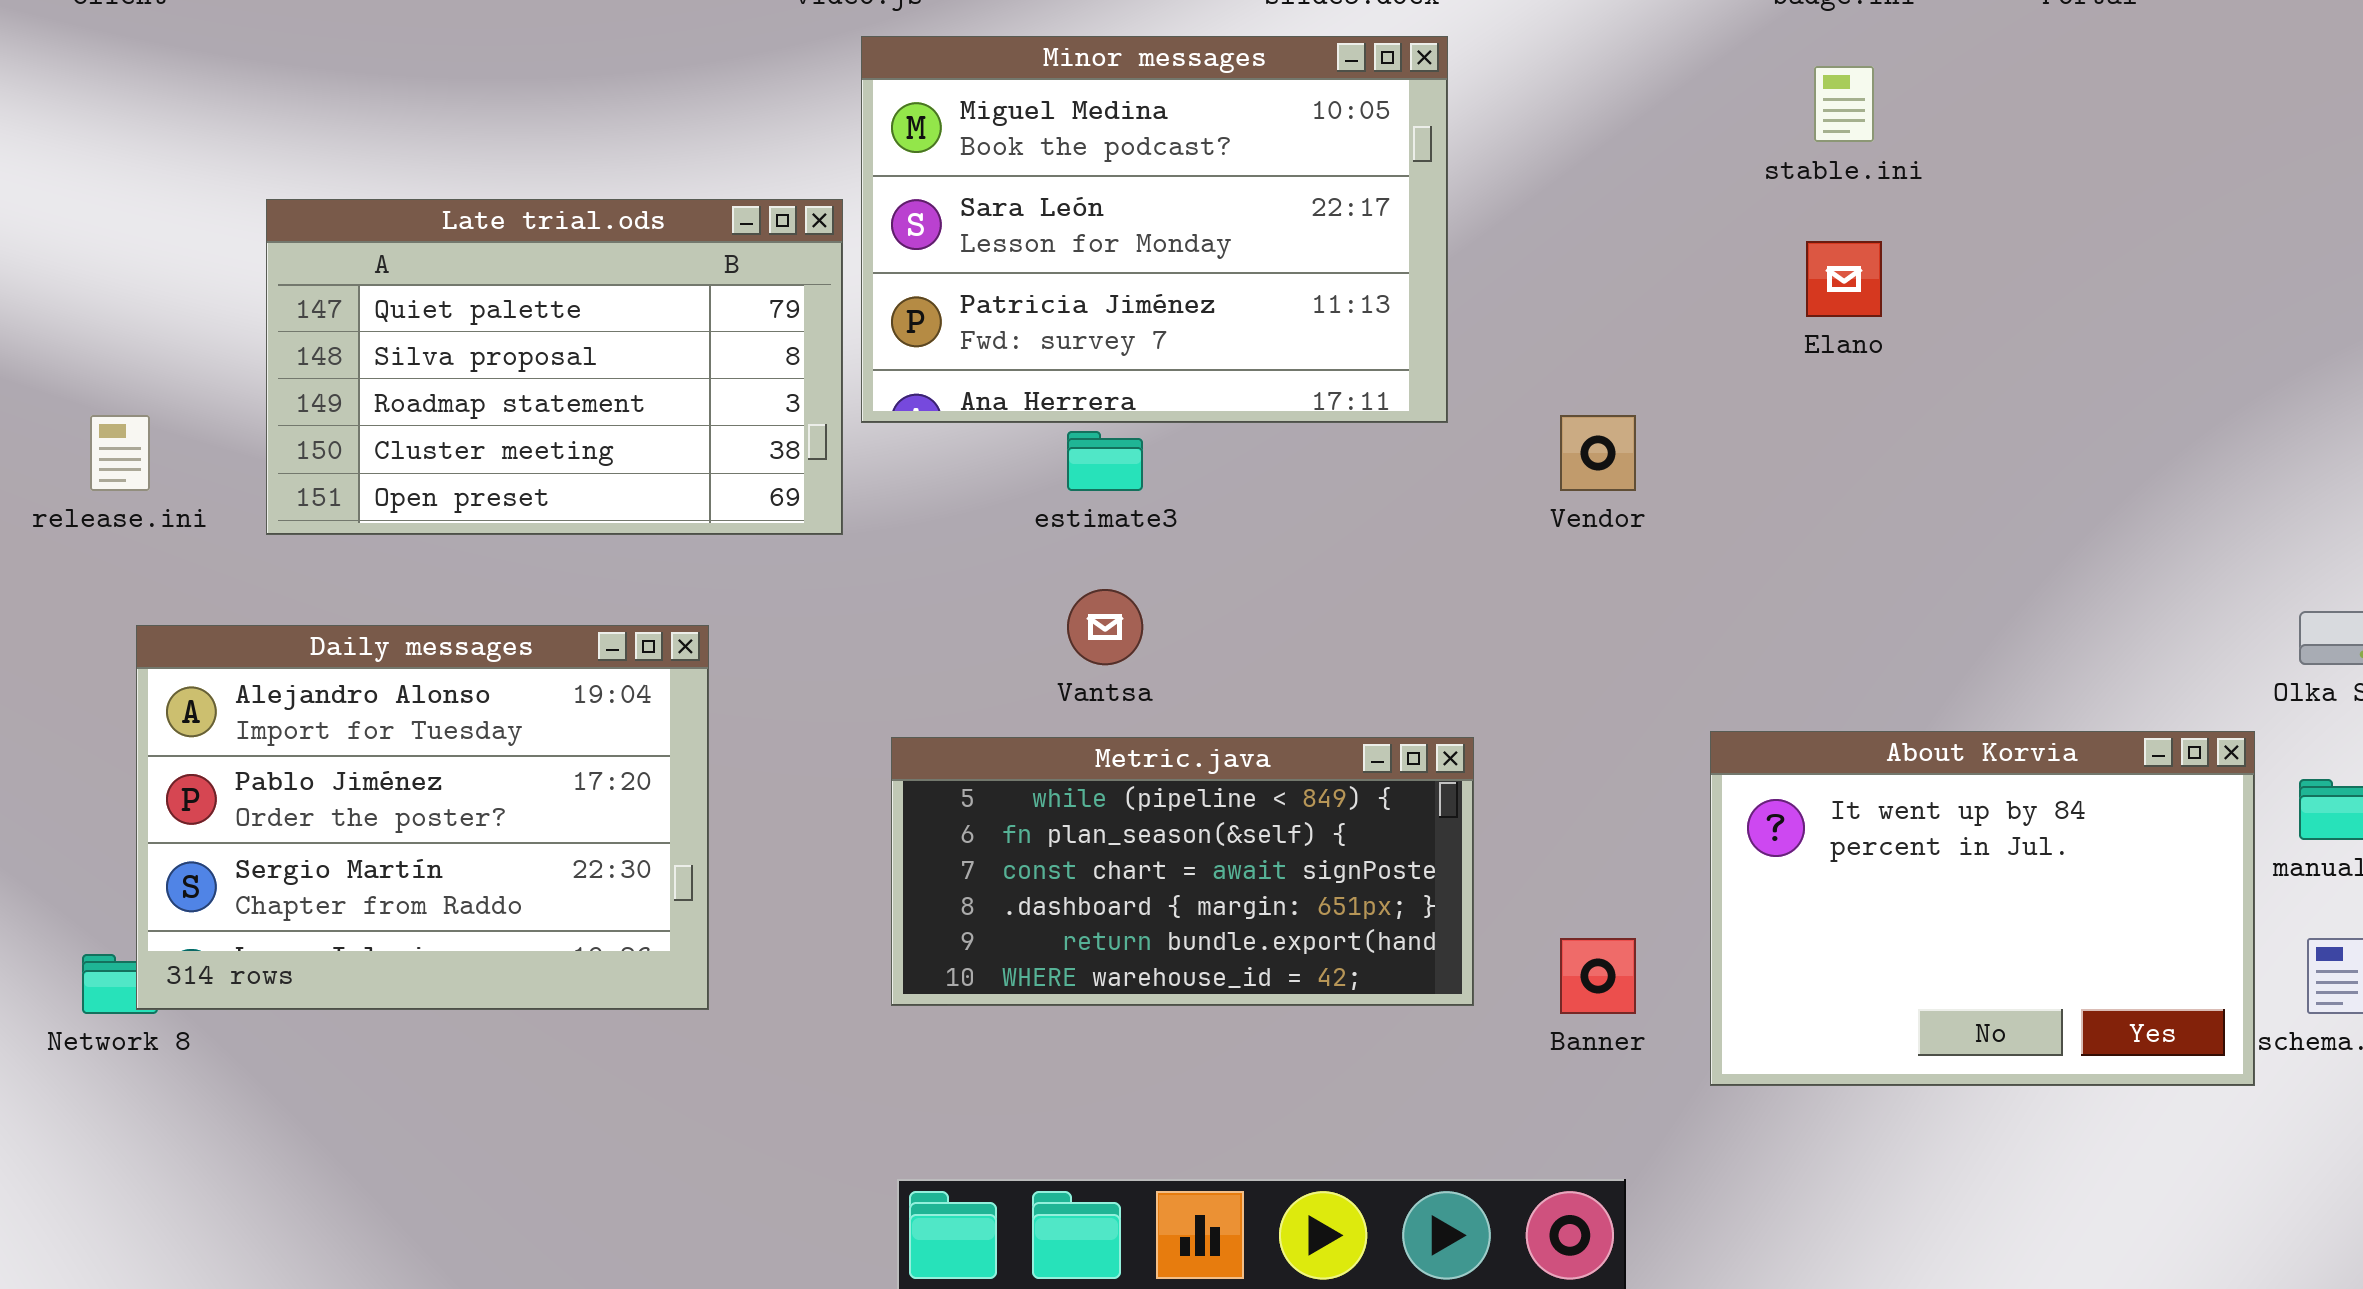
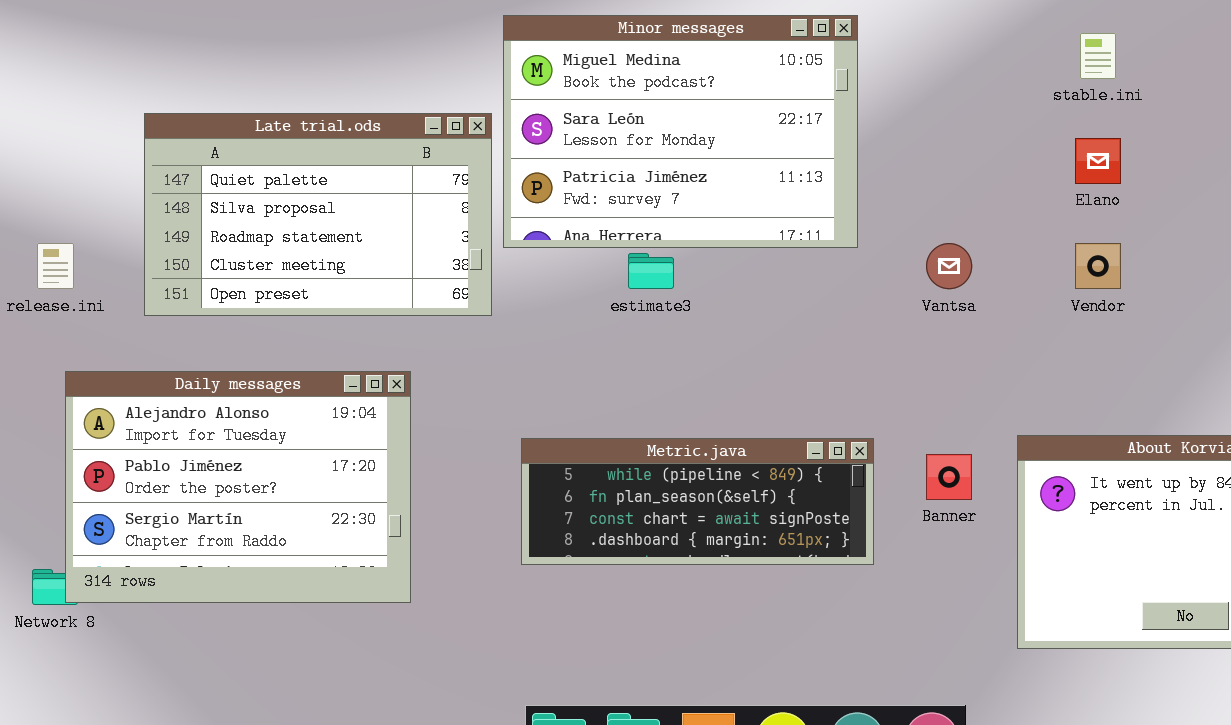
Vendor: [1560,415,1636,491] -> [1075,243,1121,289], moved
Vantsa: [1067,589,1143,665] -> [926,243,972,289], moved
Metric.java: [891,737,1474,1006] -> [521,438,874,565], resized
Banner: [1560,938,1636,1014] -> [926,454,972,500], moved

